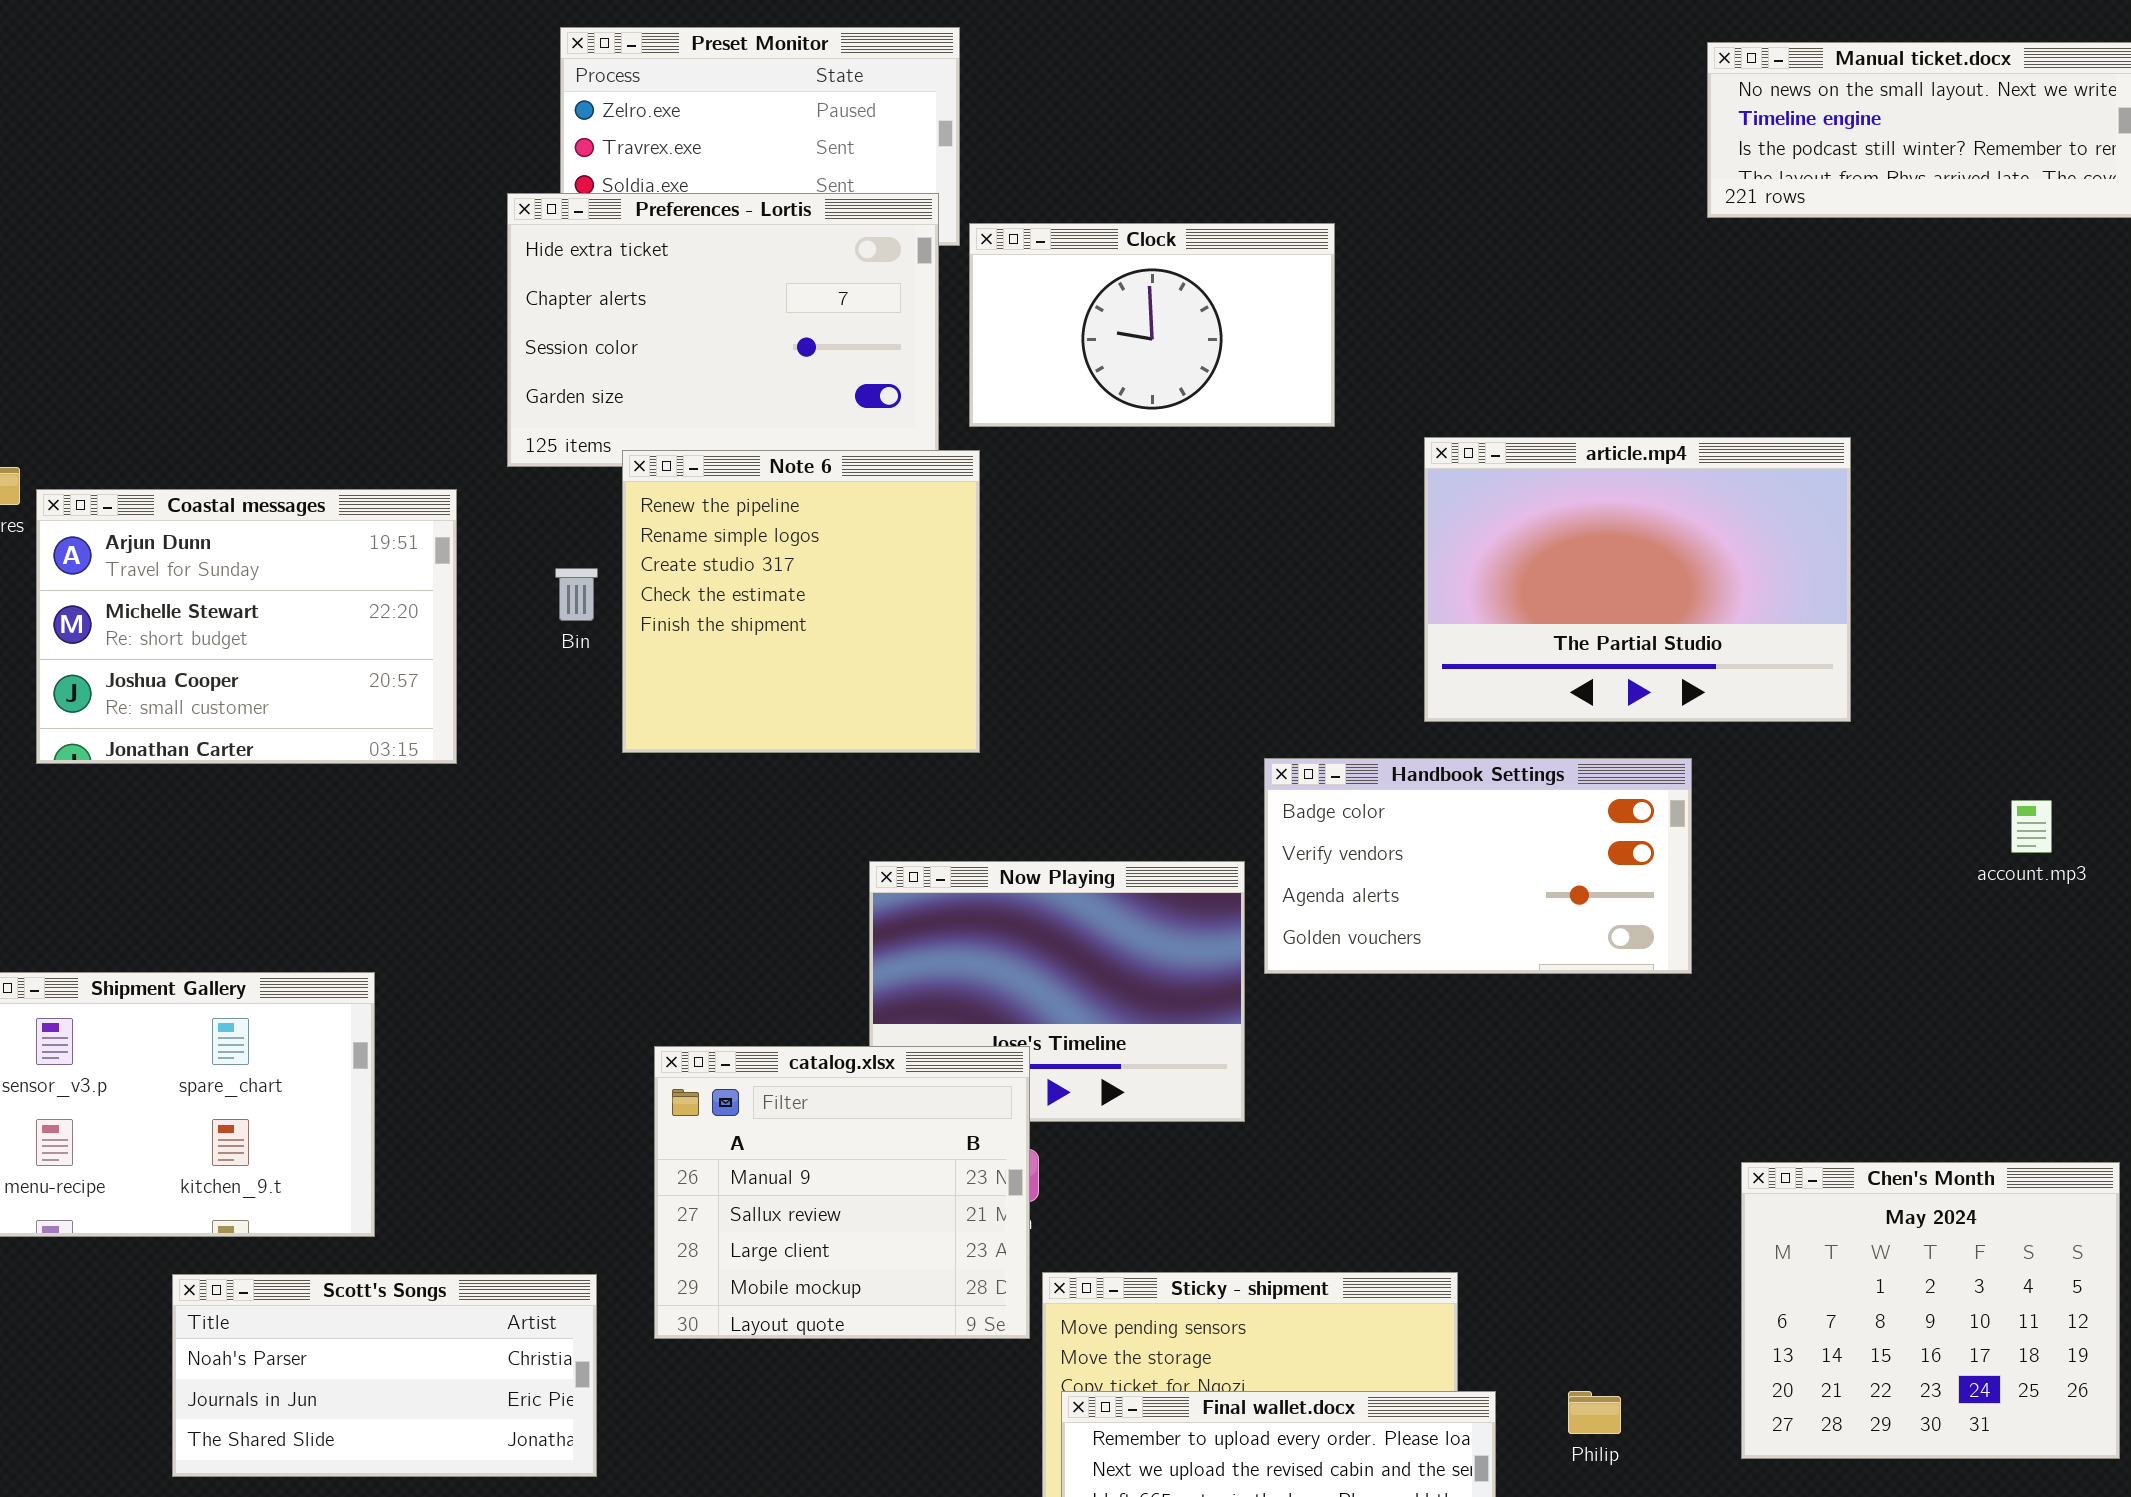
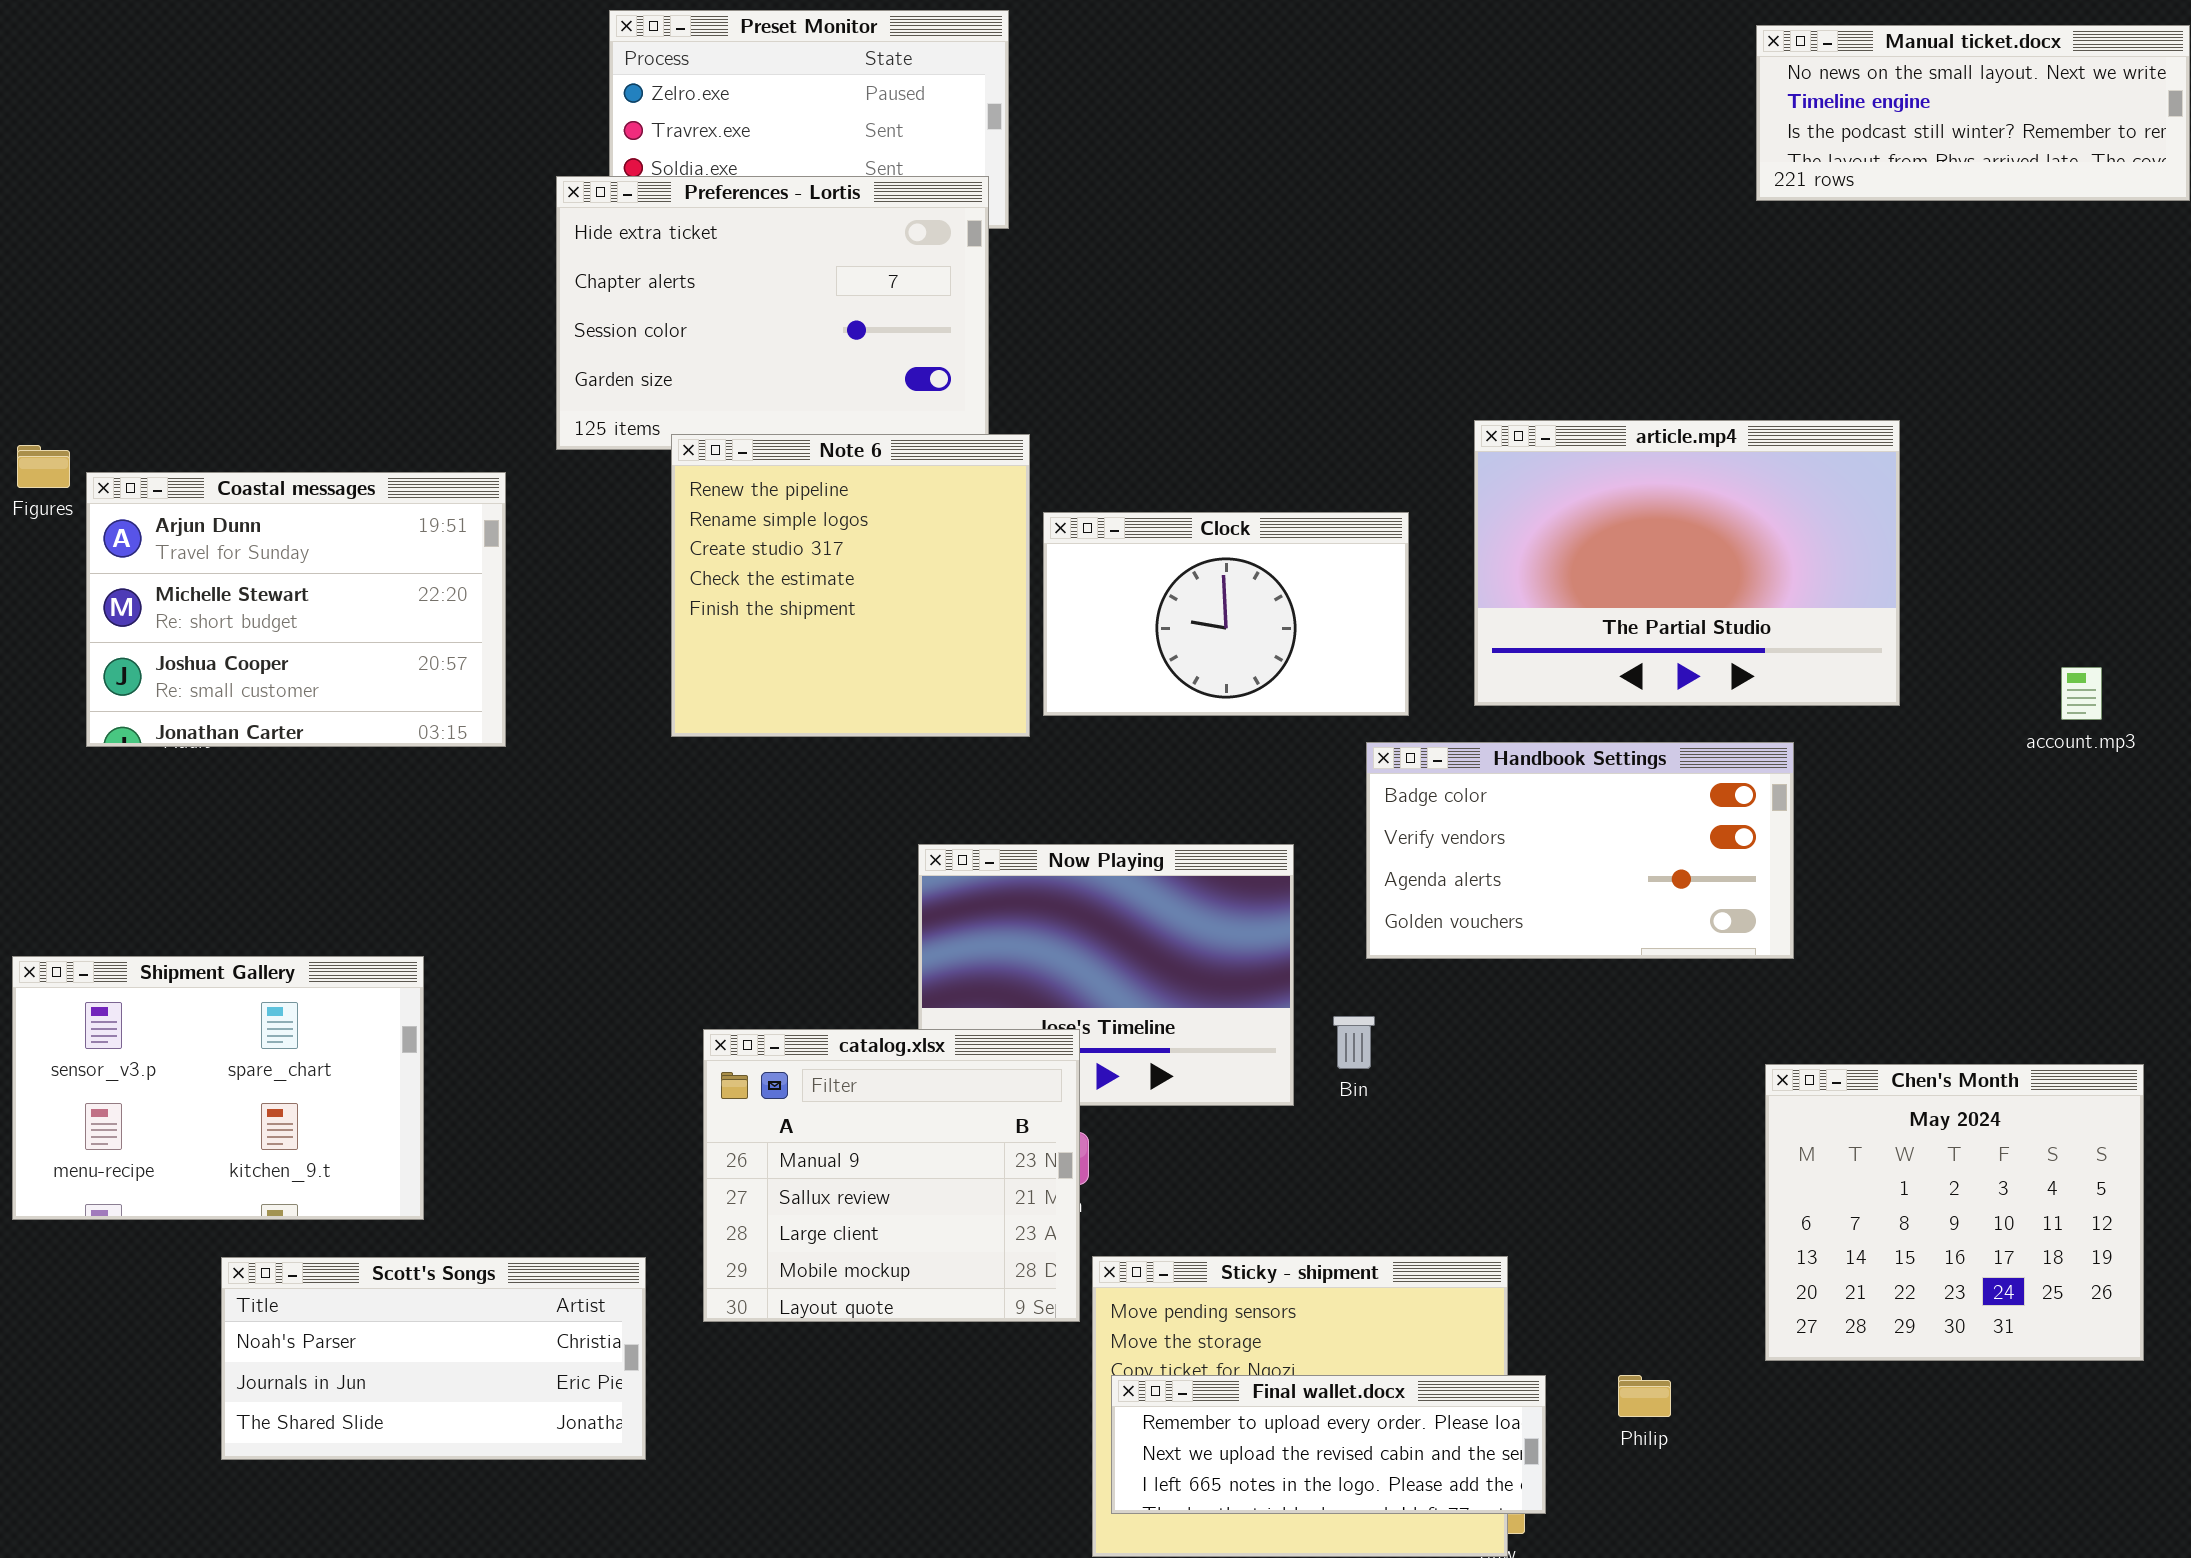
Clock: [969,223,1335,427] -> [1043,512,1409,716], moved
Bin: [555,568,598,621] -> [1333,1016,1375,1069], moved
Handbook Settings: [1264,758,1692,974] -> [1366,742,1794,959], moved
account.mp3: [2011,800,2052,853] -> [2061,667,2102,720], moved
Chen's Month: [1741,1162,2120,1459] -> [1765,1064,2144,1361], moved

